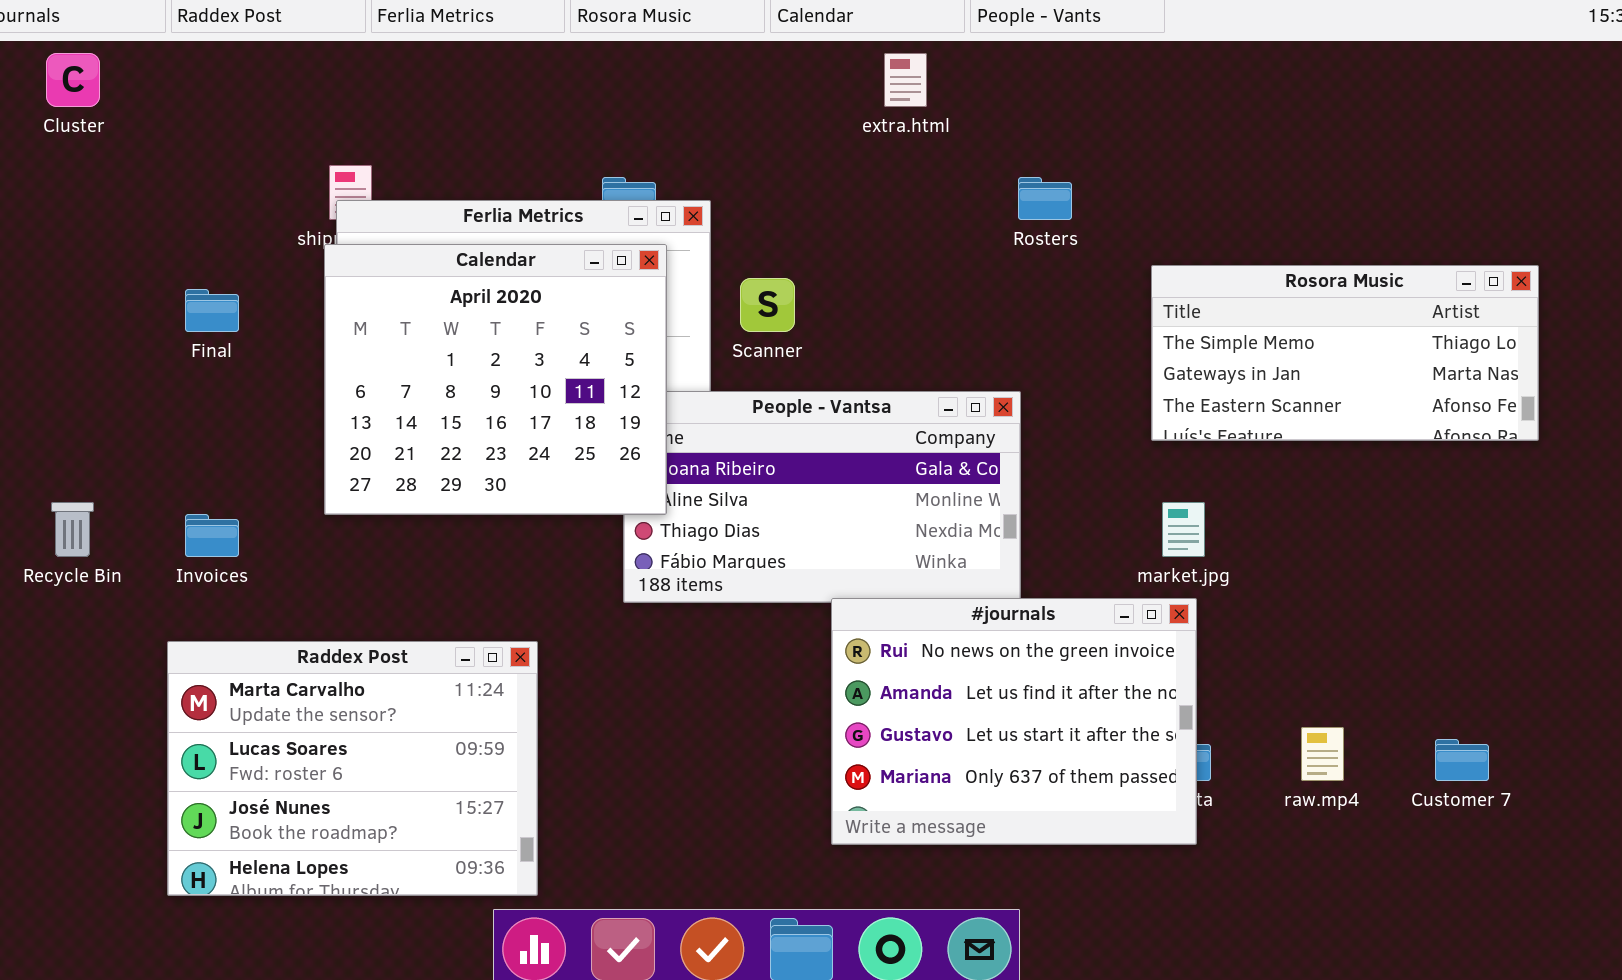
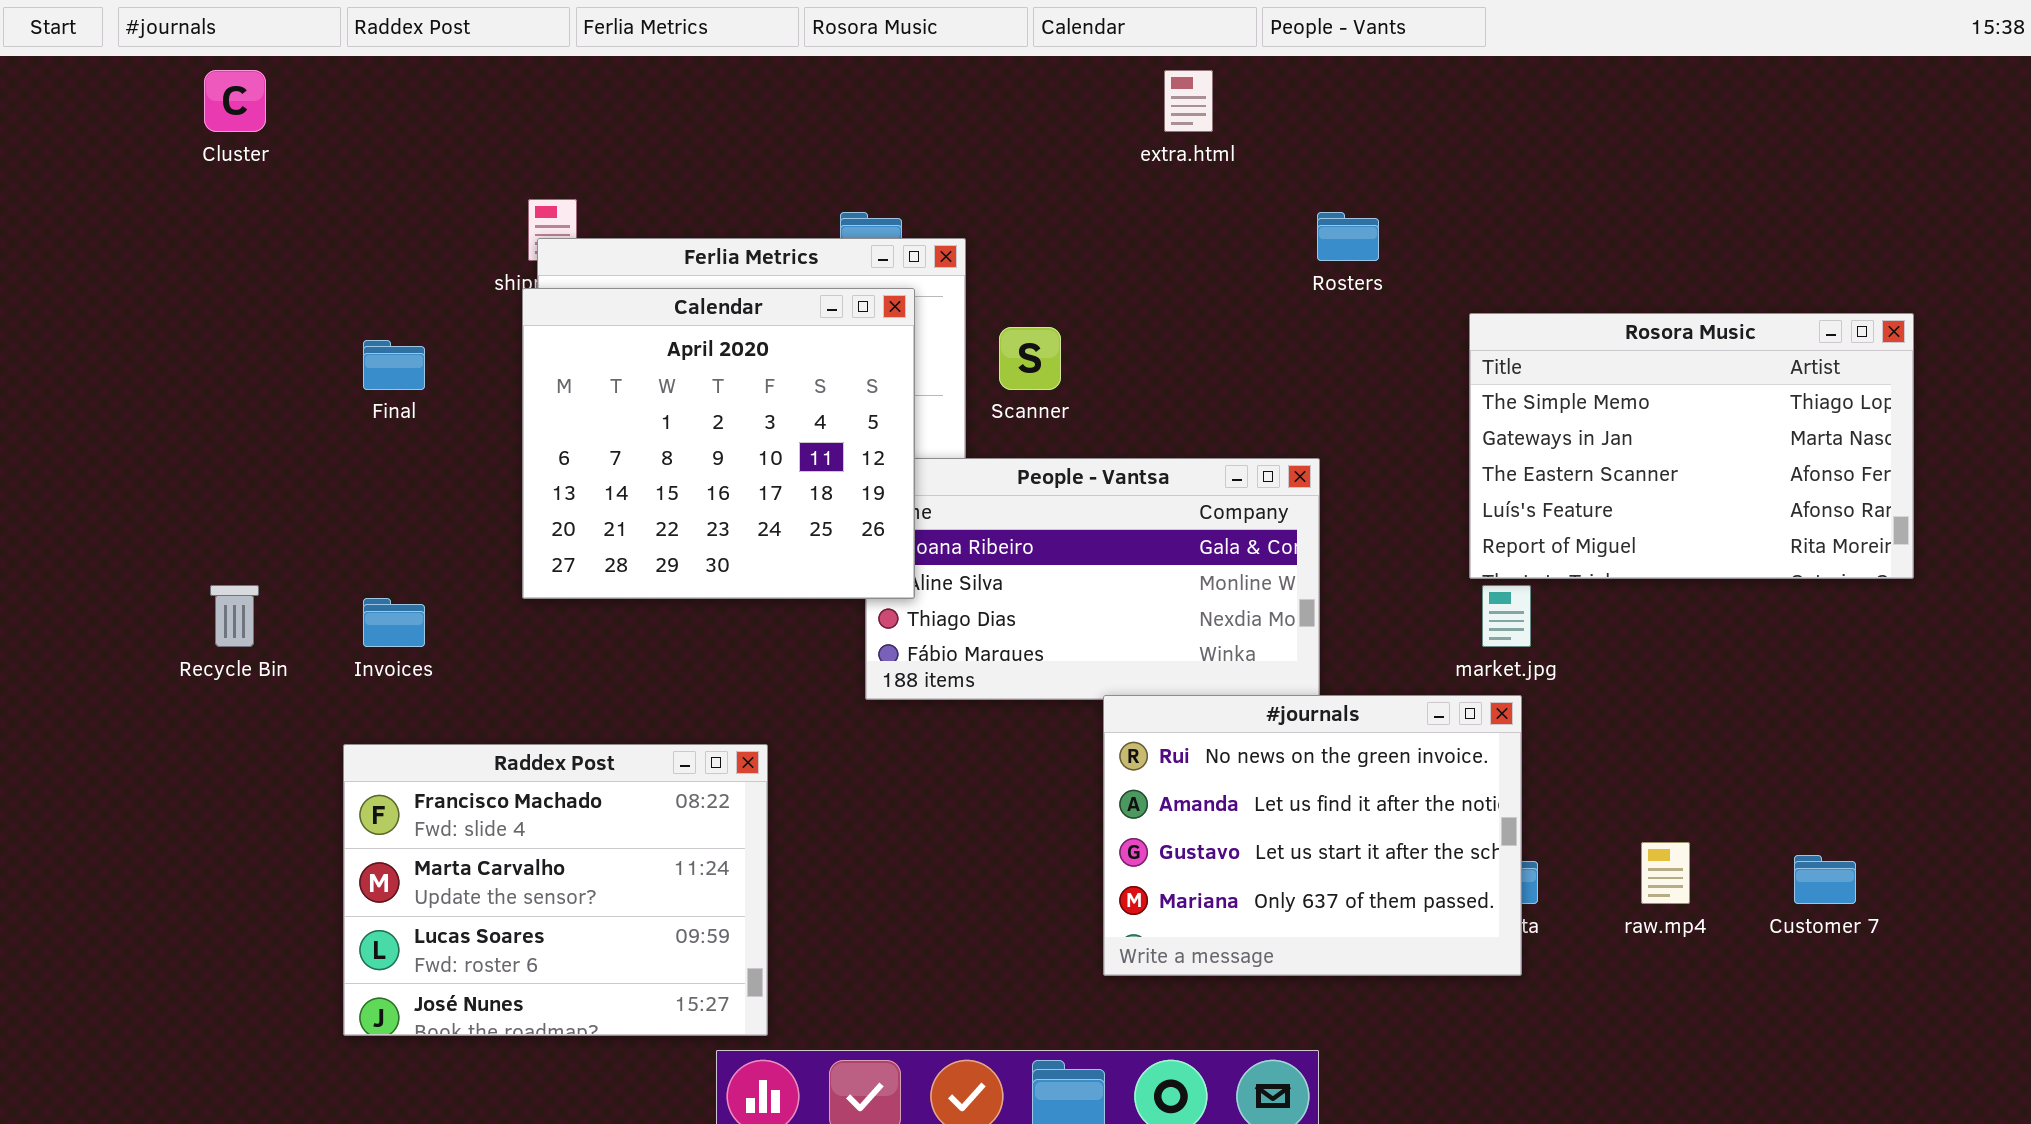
Rosora Music: [1151,265,1539,441] -> [1469,313,1914,579], resized
Raddex Post: [167,641,538,896] -> [343,744,768,1036], scrolled up 1 row

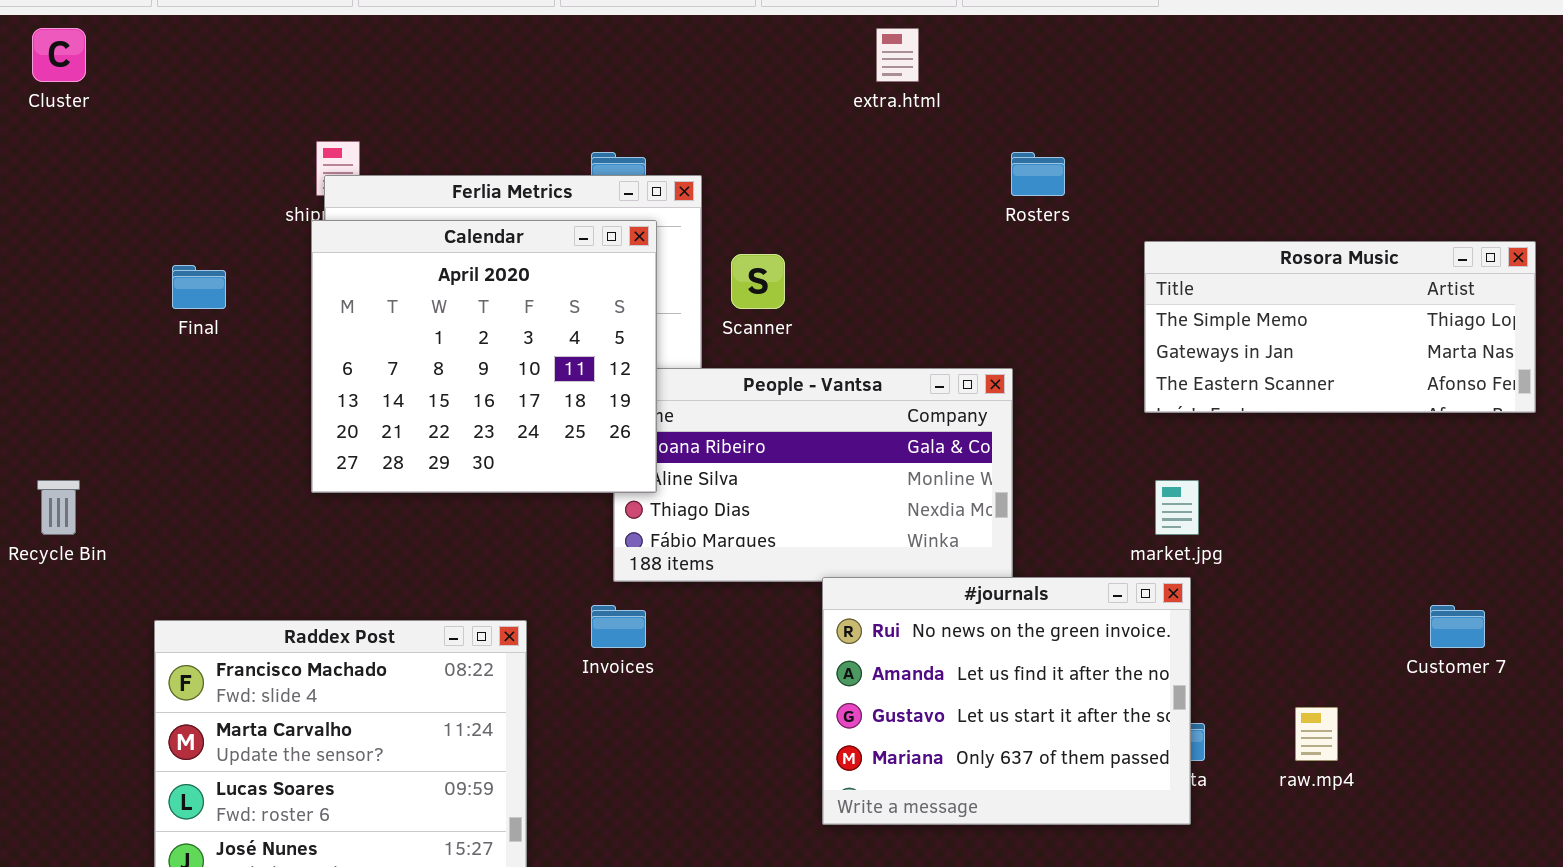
Rosora Music: [1469,313,1914,579] -> [1144,241,1536,413], resized
Invoices: [363,598,425,647] -> [591,605,646,648], moved
Customer 7: [1794,855,1856,904] -> [1430,605,1485,648], moved

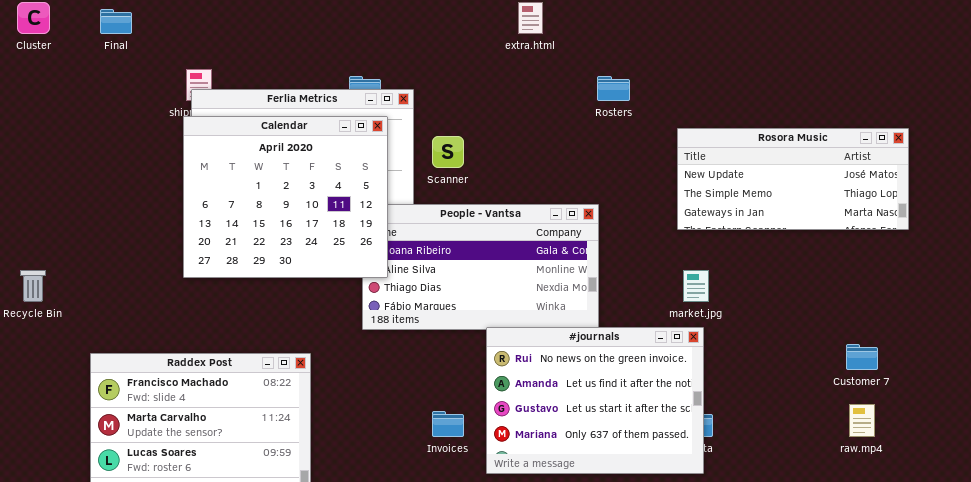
Rosora Music: [1144,241,1536,413] -> [677,128,909,230], scrolled up 1 row
Final: [172,265,226,309] -> [100,9,132,34], moved
Invoices: [591,605,646,648] -> [432,411,464,437], moved
raw.mp4: [1295,707,1338,761] -> [849,404,875,437], moved

